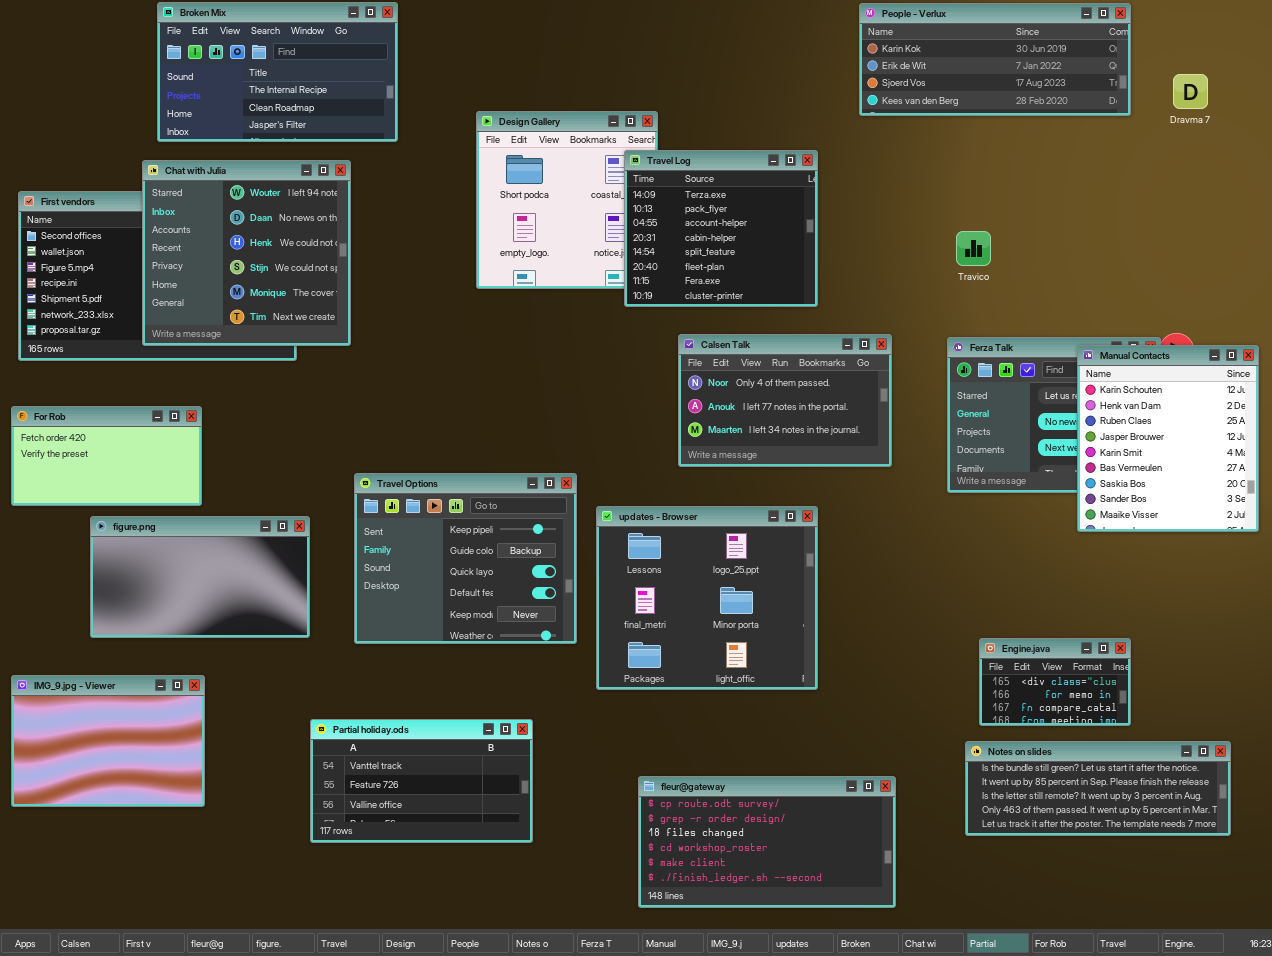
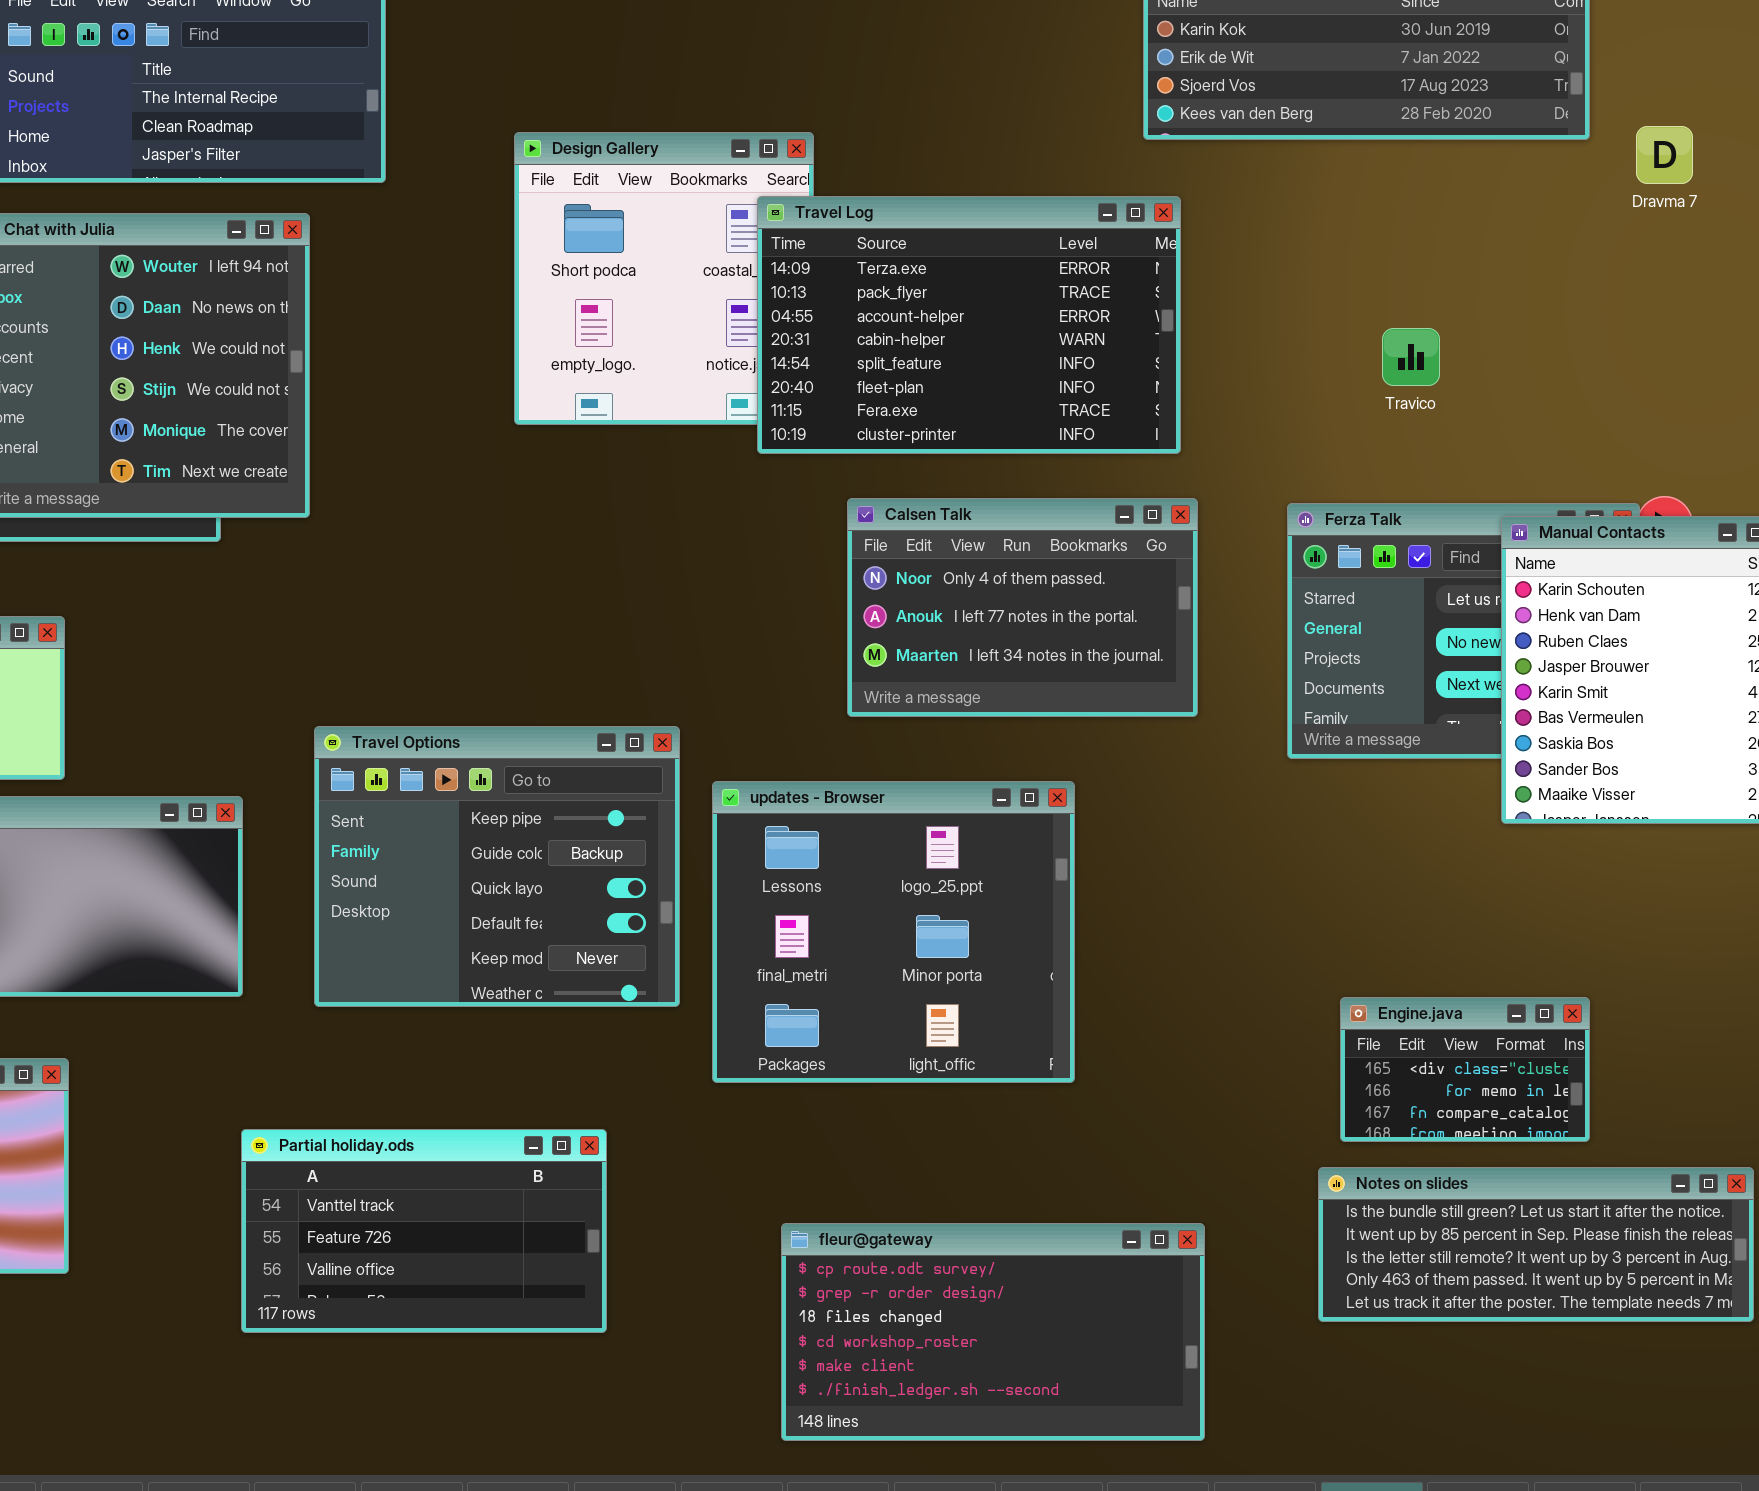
Dravma 7: [1173,74,1208,109] -> [1636,126,1693,184], moved
Travel Log: [624,150,818,307] -> [757,196,1181,454], resized
Travico: [956,231,991,266] -> [1382,328,1440,386], moved

